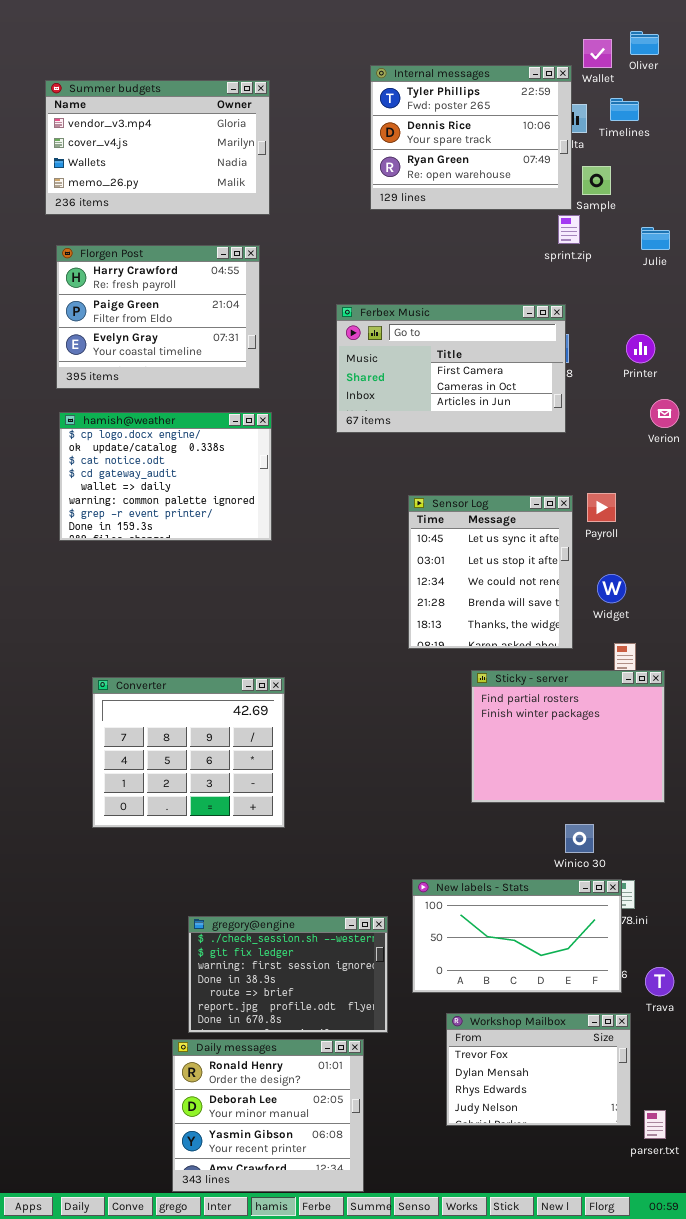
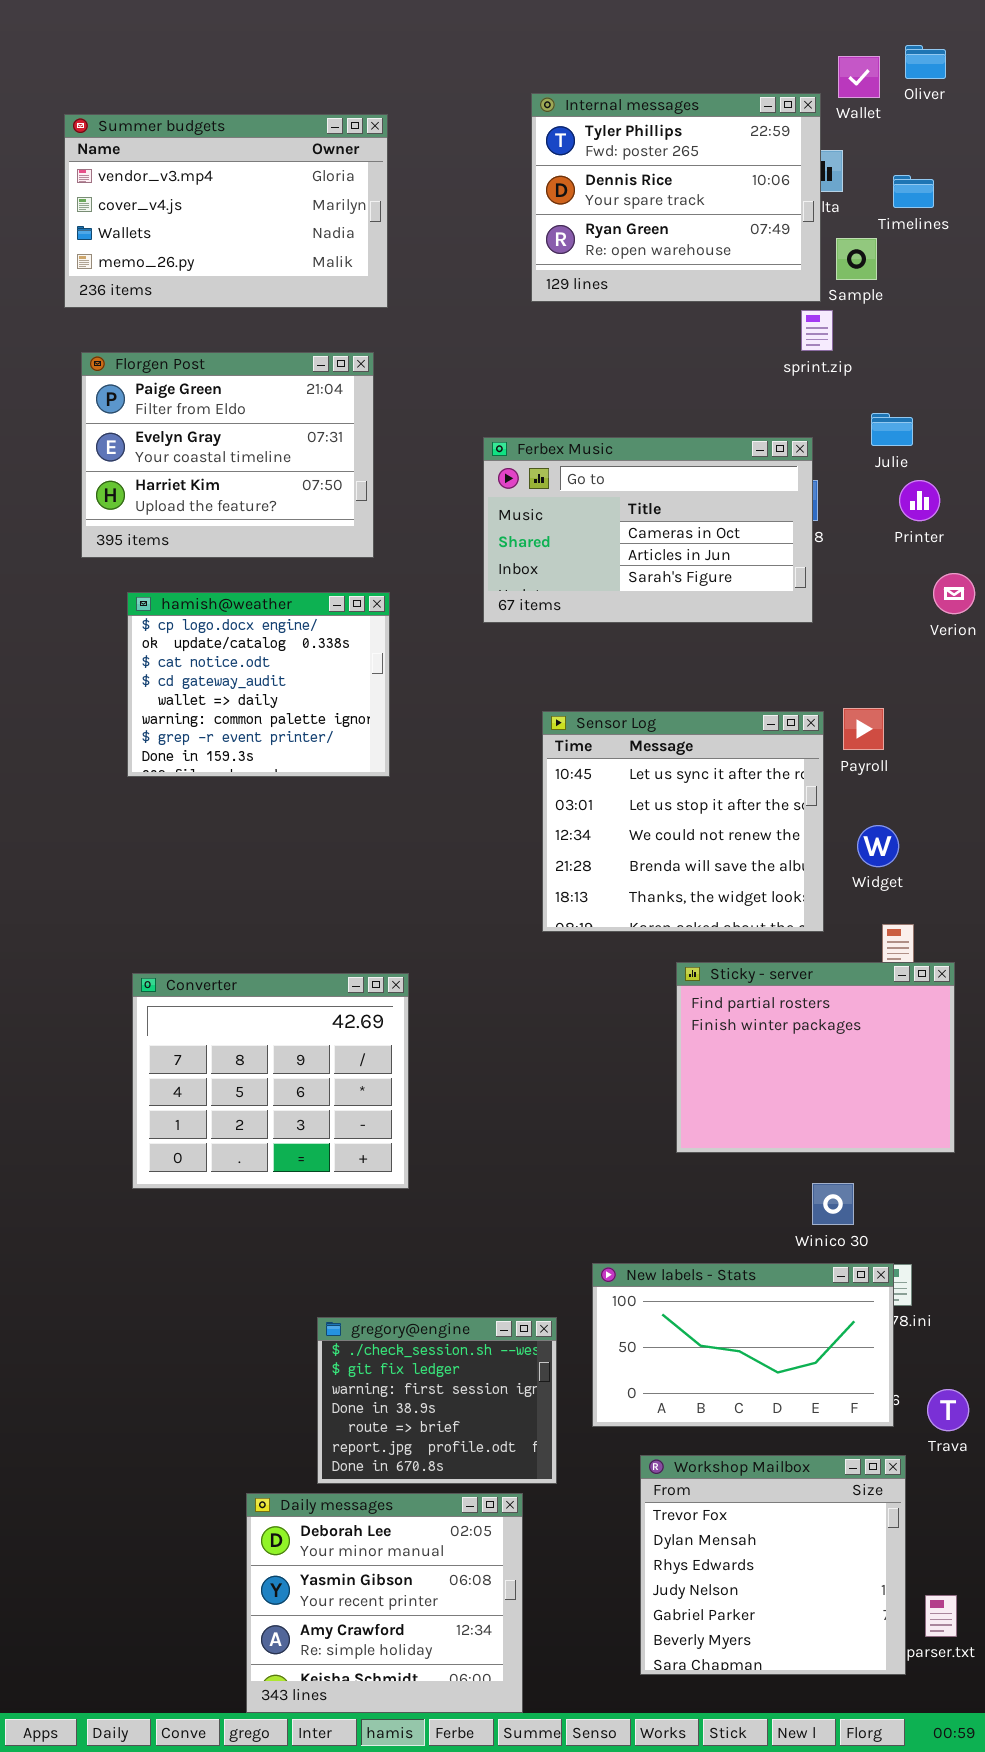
Timelines: [610,98,639,121] -> [893,175,934,208], moved
Julie: [641,227,670,250] -> [871,413,913,446], moved
Florgen Post: [56,245,260,389] -> [81,352,374,558], scrolled down 1 row
Ferbex Music: [336,304,566,433] -> [483,437,813,623], scrolled down 1 row
hamish@weather: [59,412,272,541] -> [127,592,390,777], resized
Sensor Log: [408,495,573,649] -> [542,711,824,932], resized
gregory@engine: [188,916,388,1033] -> [317,1317,557,1484], resized
Workshop Mailbox: [446,1013,631,1126] -> [640,1455,906,1675], resized
Daily messages: [172,1039,364,1192] -> [246,1493,523,1713], scrolled down 1 row

